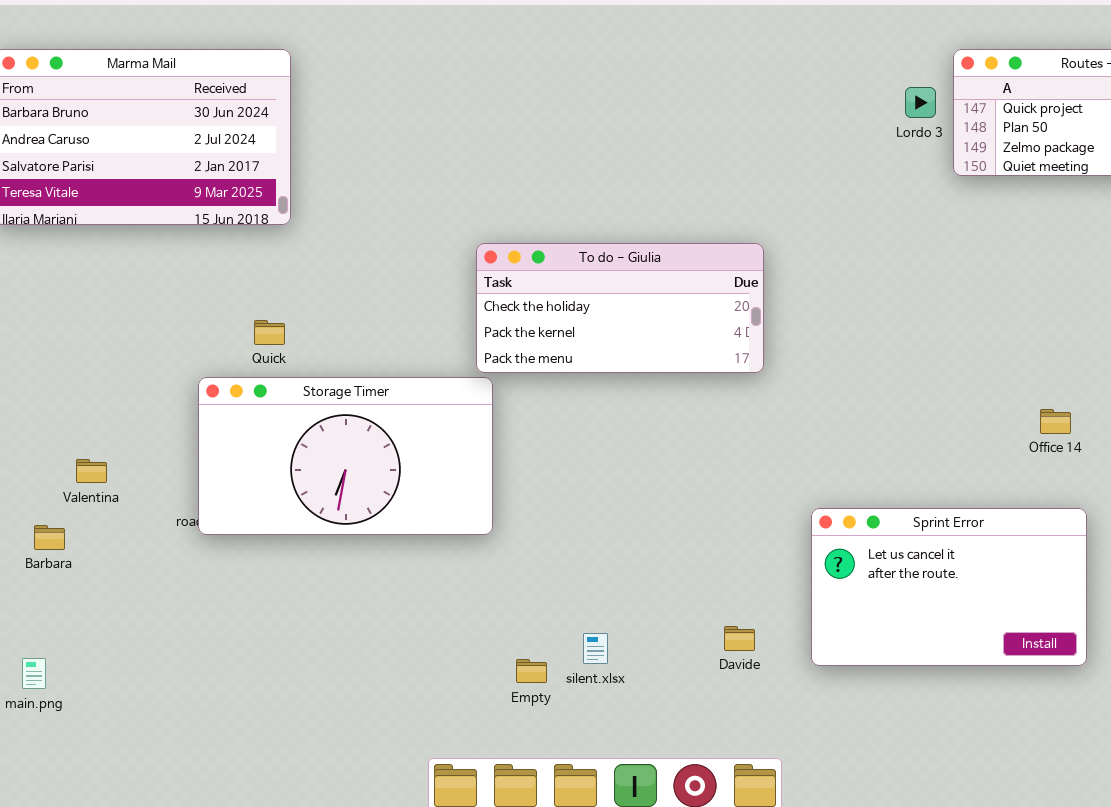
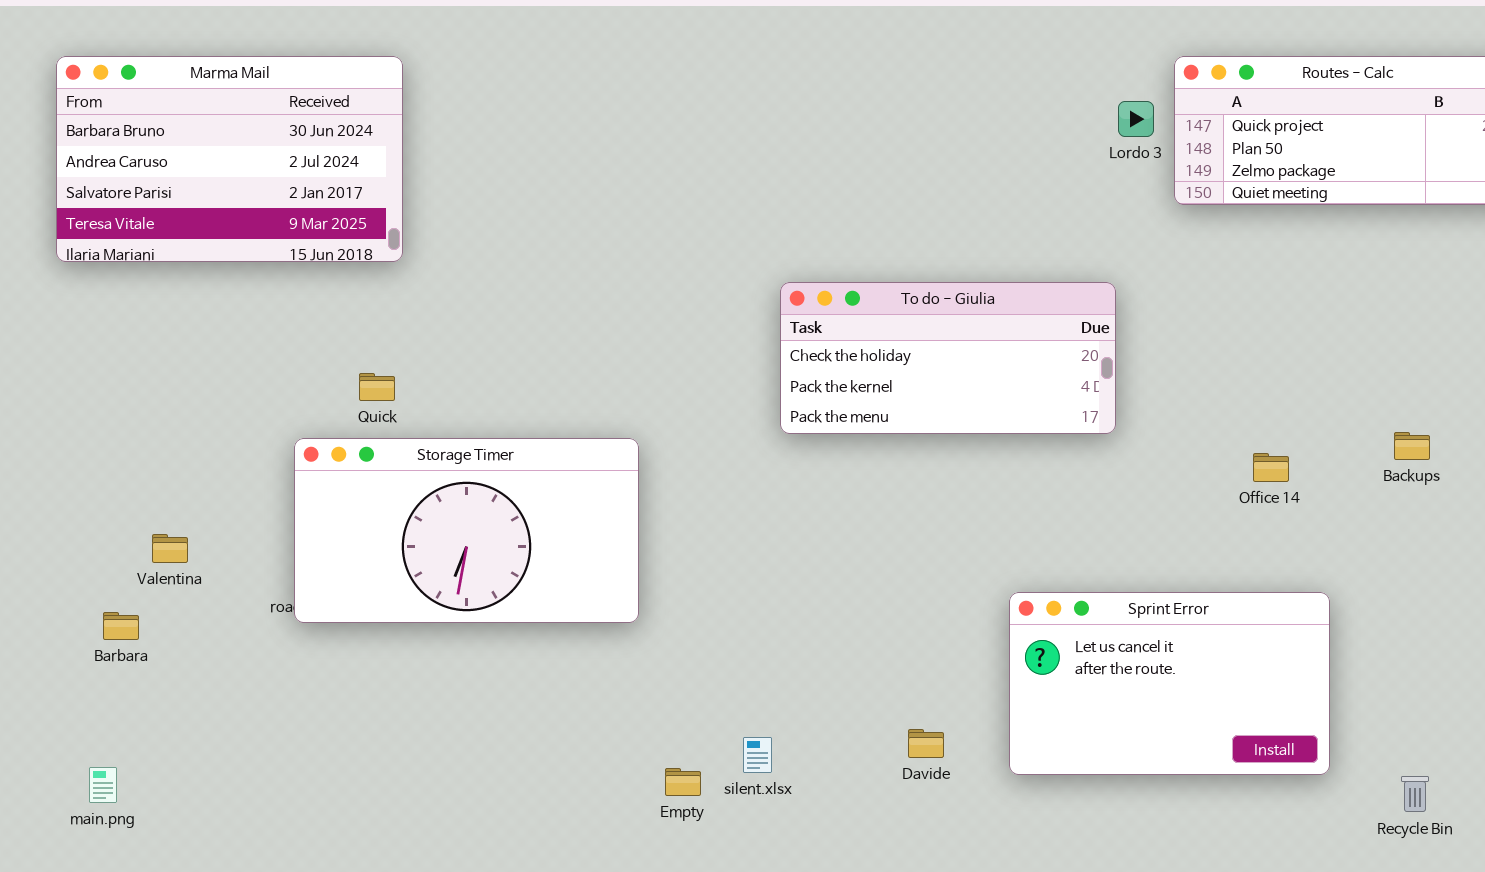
To do - Giulia: [476,243,764,373] -> [780,282,1116,434], moved
Office 14: [1040,409,1071,434] -> [1253,453,1289,482], moved

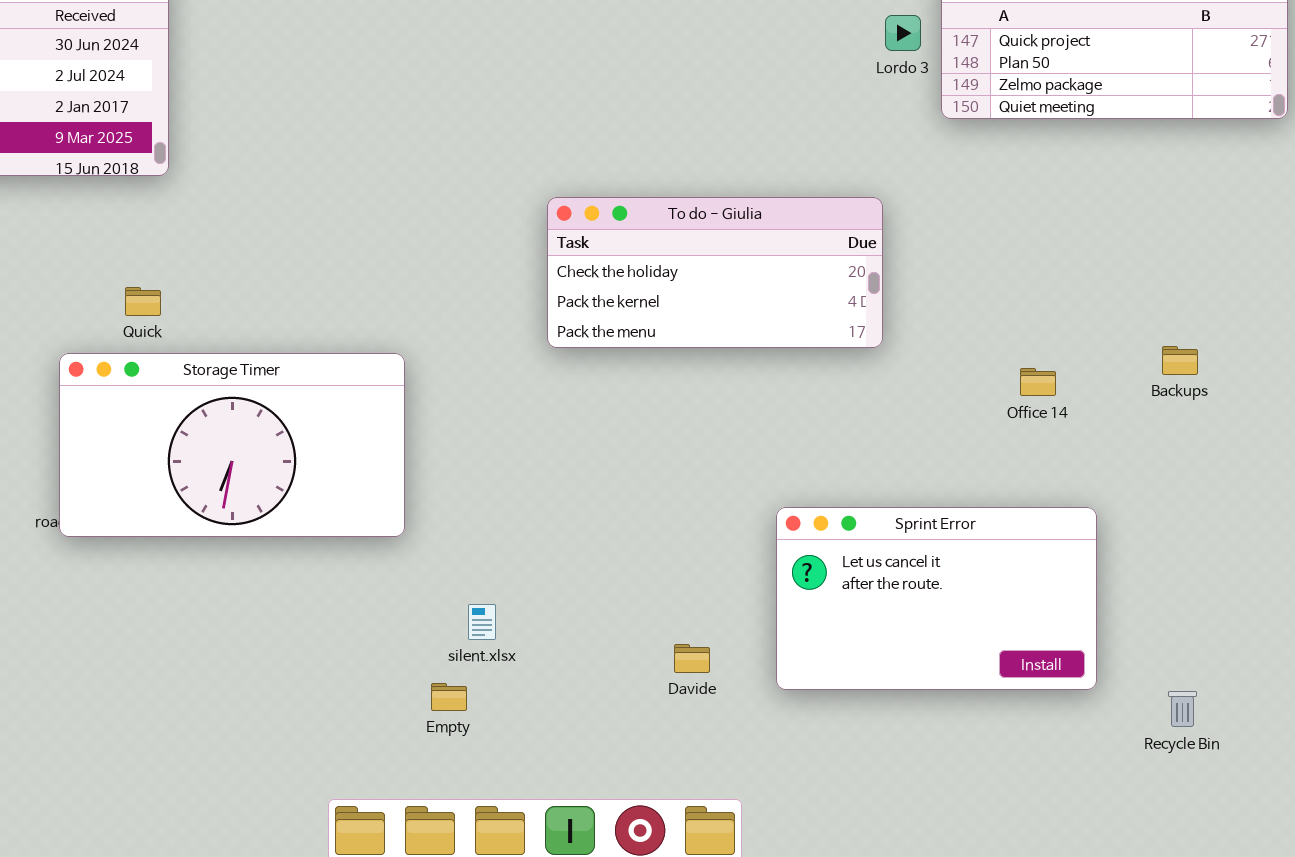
silent.xlsx: [743,737,772,773] -> [468,604,496,640], moved

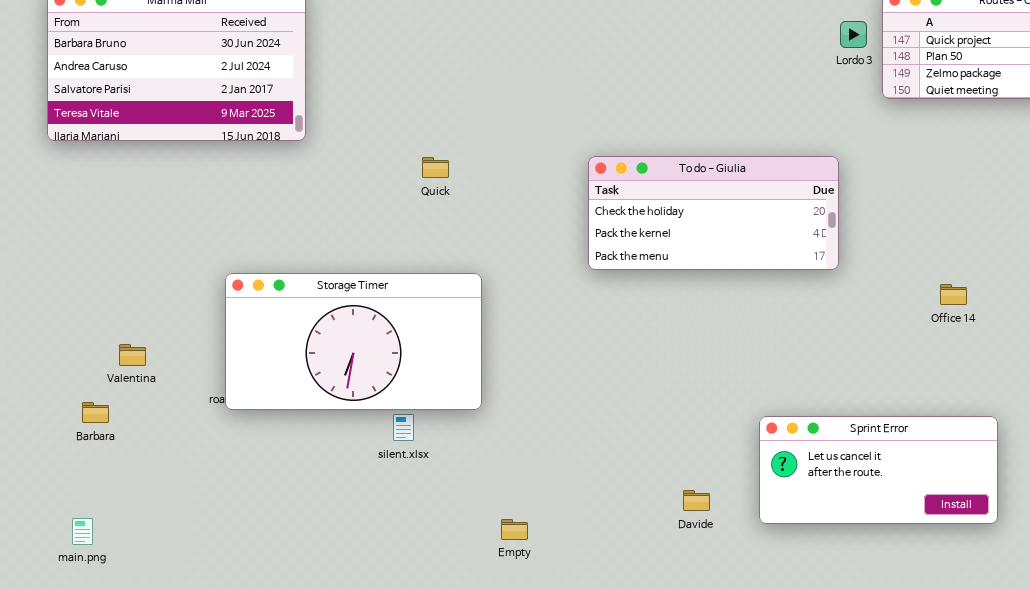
Quick: [125,287,161,316] -> [422,157,449,178], moved
Sprint Error: [776,507,1097,690] -> [759,416,998,524], resized
silent.xlsx: [468,604,496,640] -> [393,414,414,441], moved

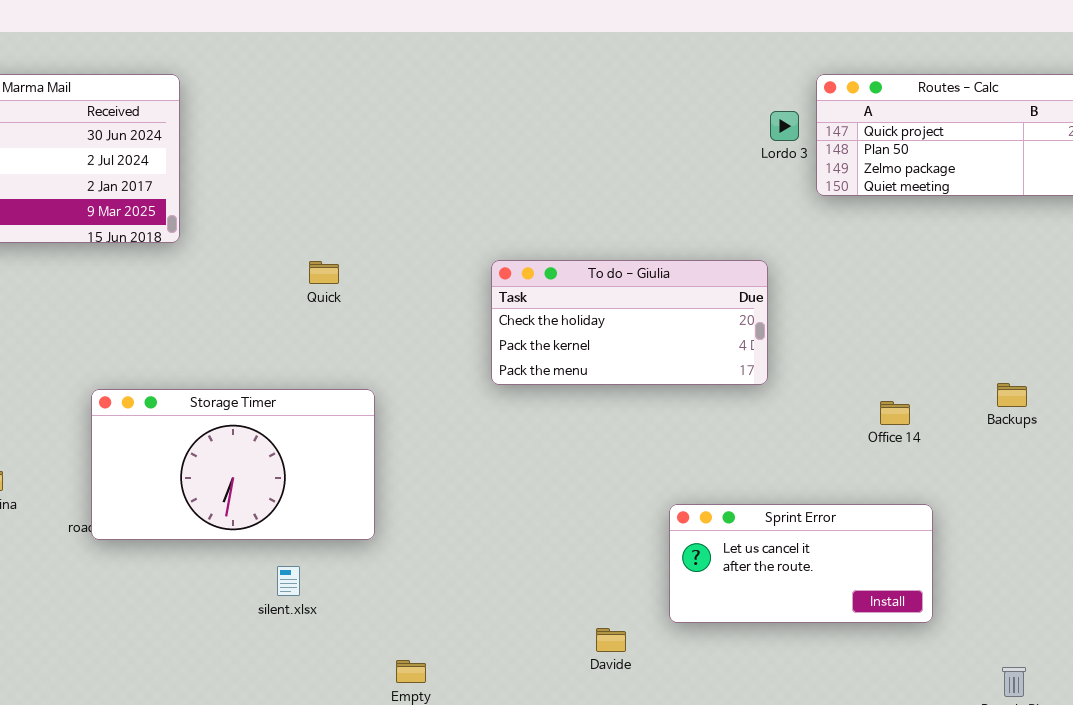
silent.xlsx: [393,414,414,441] -> [277,566,300,596], moved
Sprint Error: [759,416,998,524] -> [669,504,933,623], moved

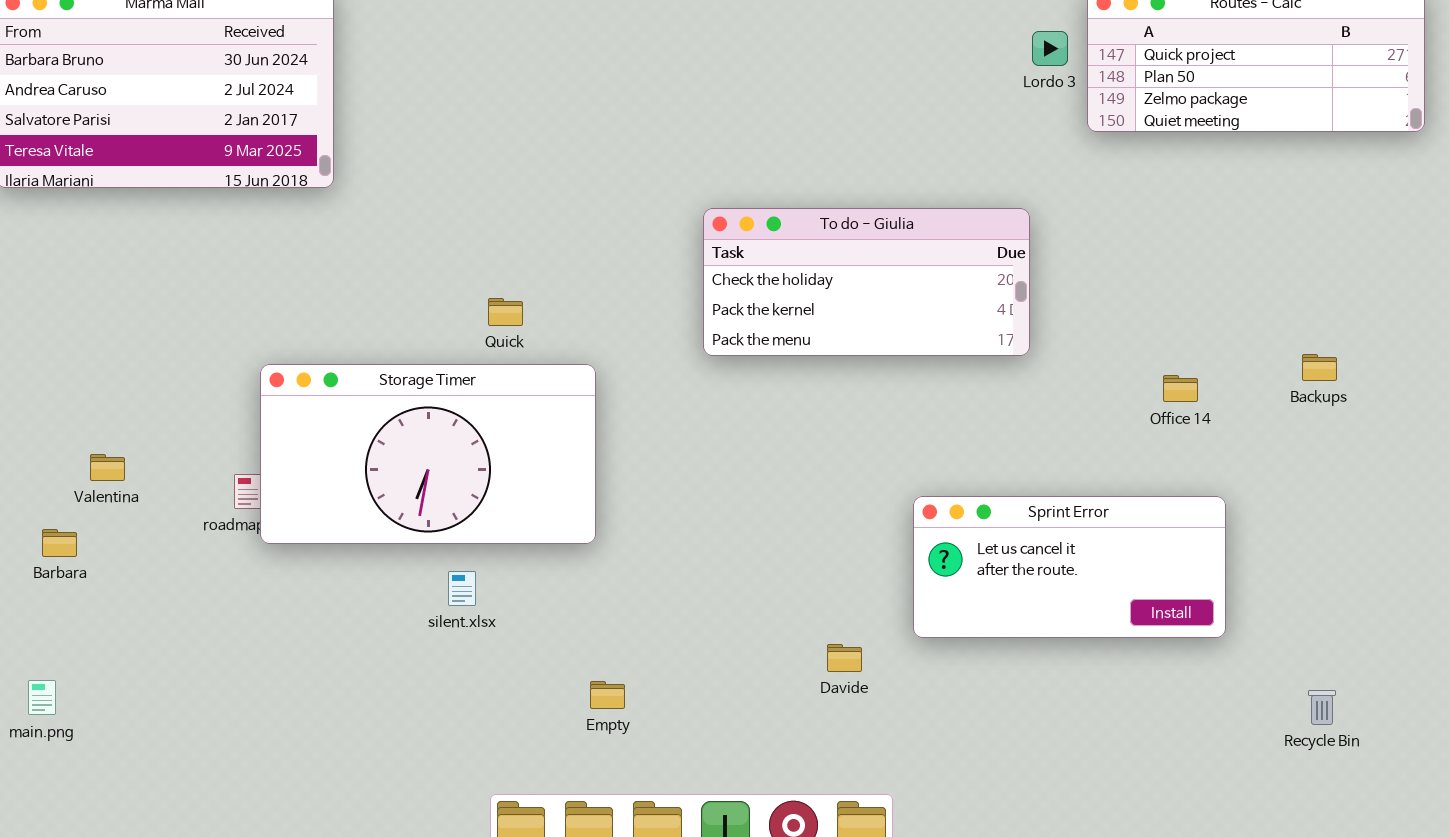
Quick: [309,261,339,284] -> [488,298,523,326], moved
Storage Timer: [91,389,375,540] -> [260,364,596,544], moved

